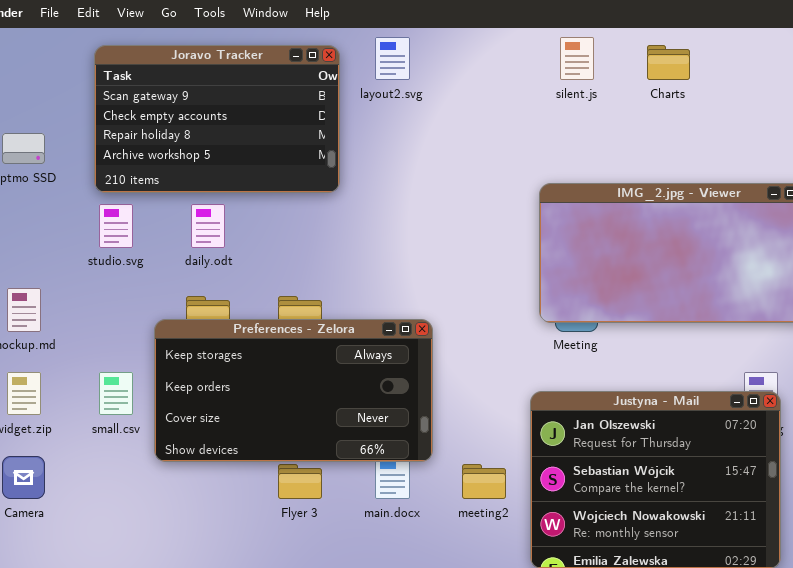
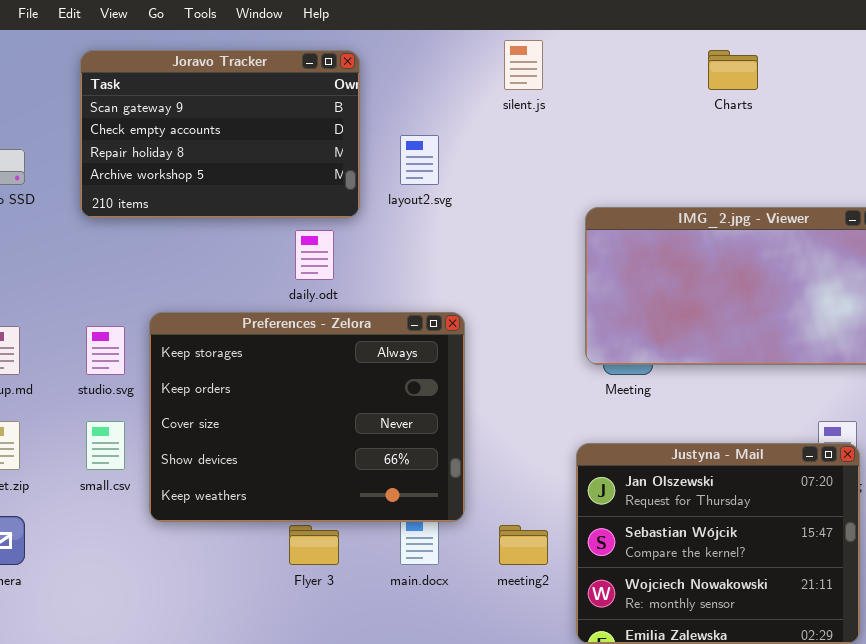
layout2.svg: [375,37,410,80] -> [400,135,439,185], moved
silent.js: [560,37,594,80] -> [504,40,543,90], moved
studio.svg: [99,204,133,248] -> [86,326,125,375], moved
daily.odt: [191,204,225,248] -> [295,230,334,280], moved
Preferences - Zelora: [154,319,433,462] -> [149,312,465,522], resized

